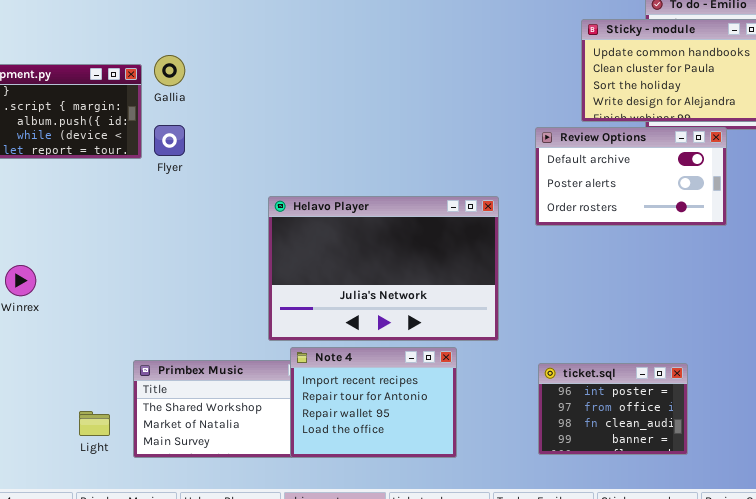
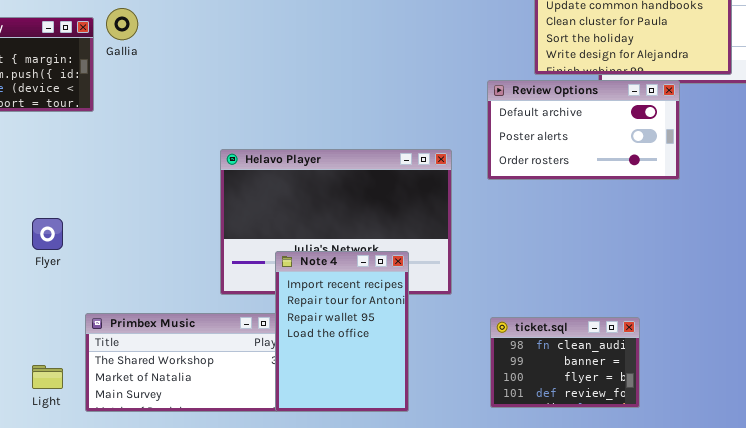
Flyer: [154,125,185,156] -> [32,218,63,250], moved
Note 4: [290,347,457,458] -> [275,251,409,412], resized
ticket.sql: [538,363,688,455] -> [490,317,640,408], scrolled down 2 rows

